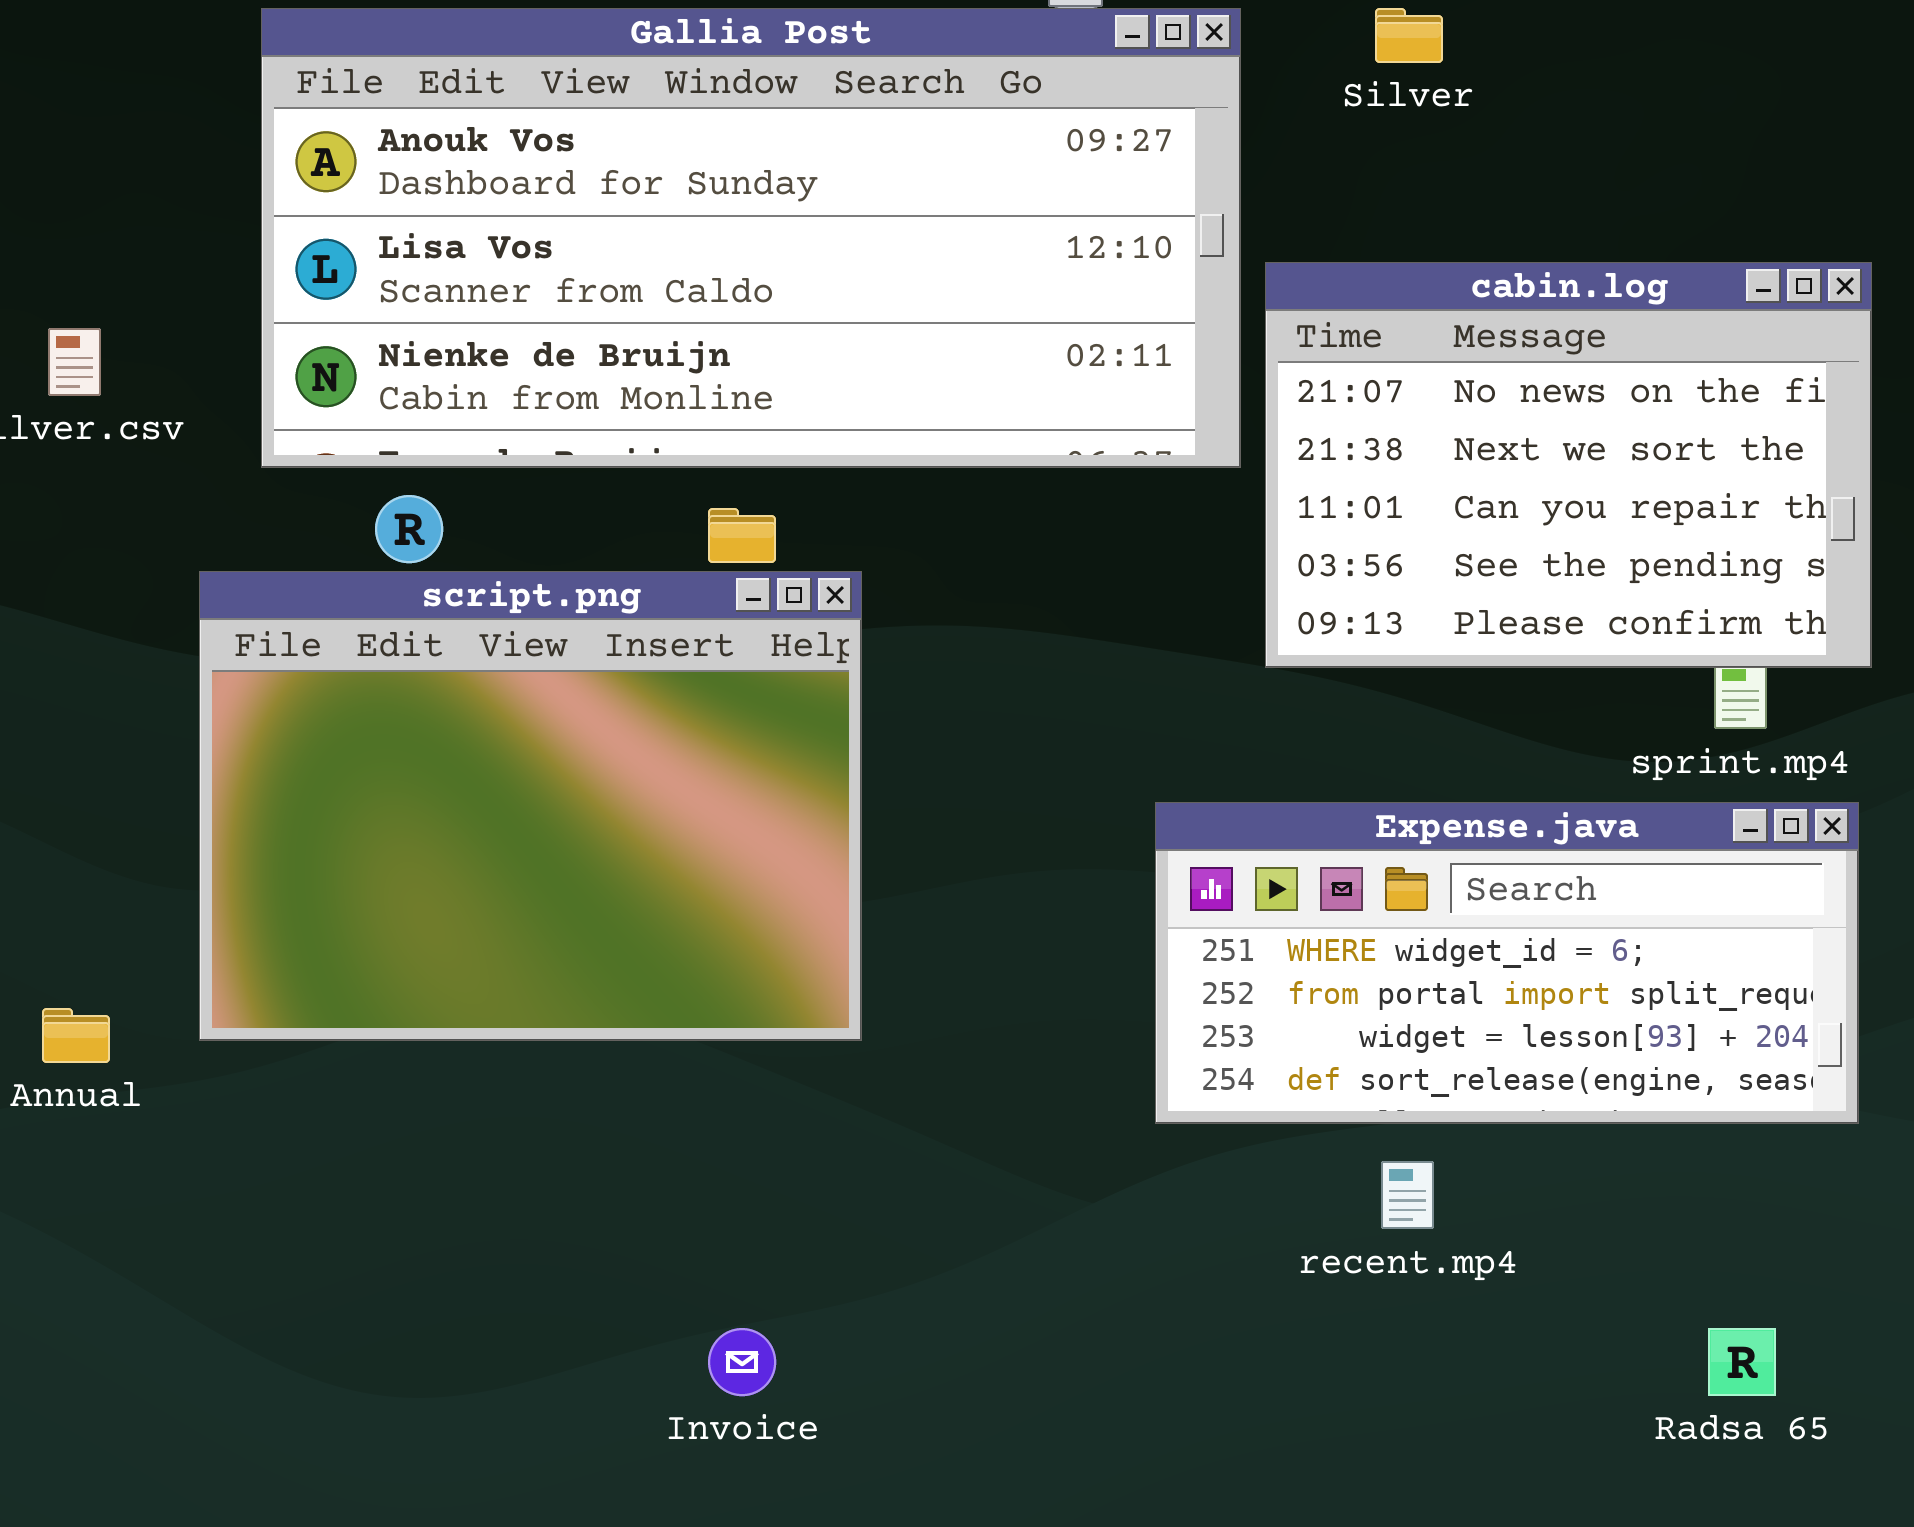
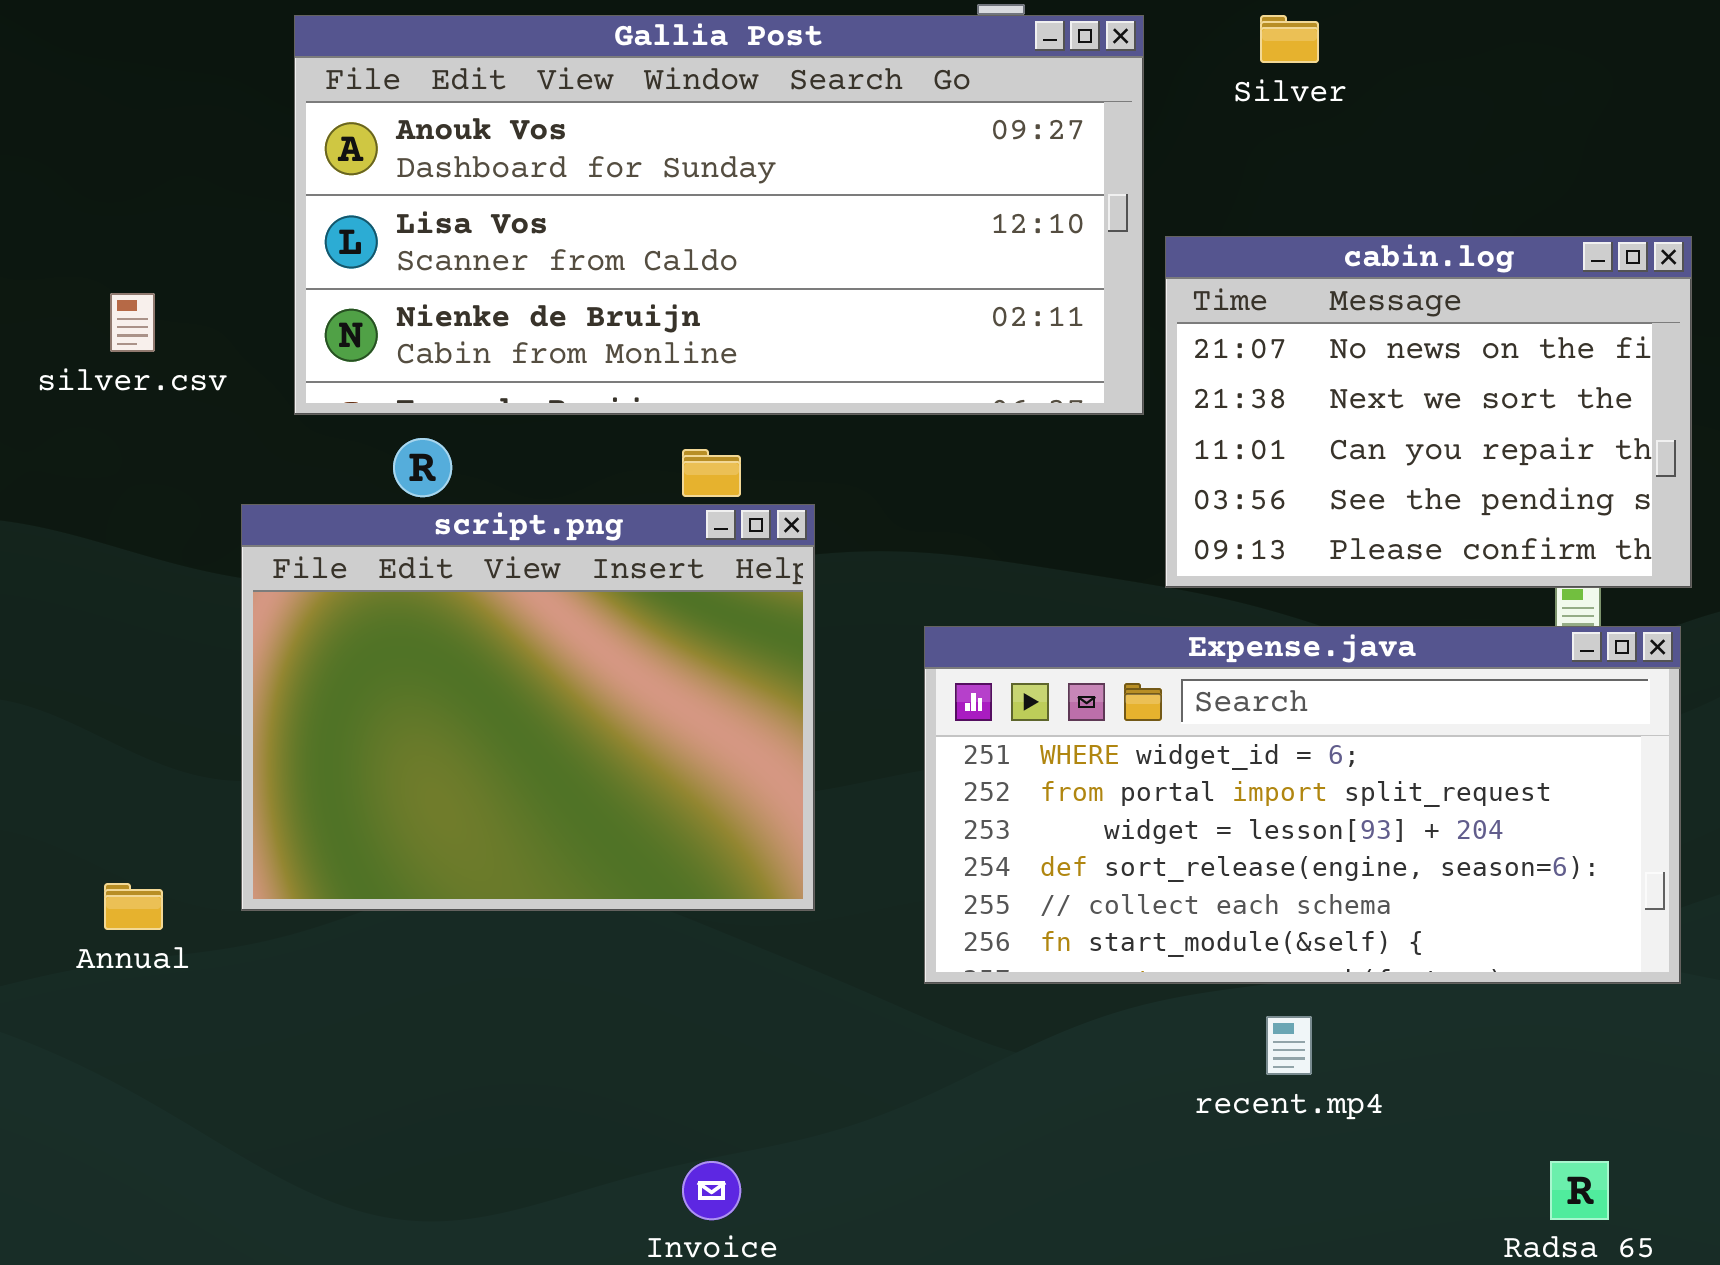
Expense.java: [1155,802,1859,1124] -> [924,626,1681,984], resized

